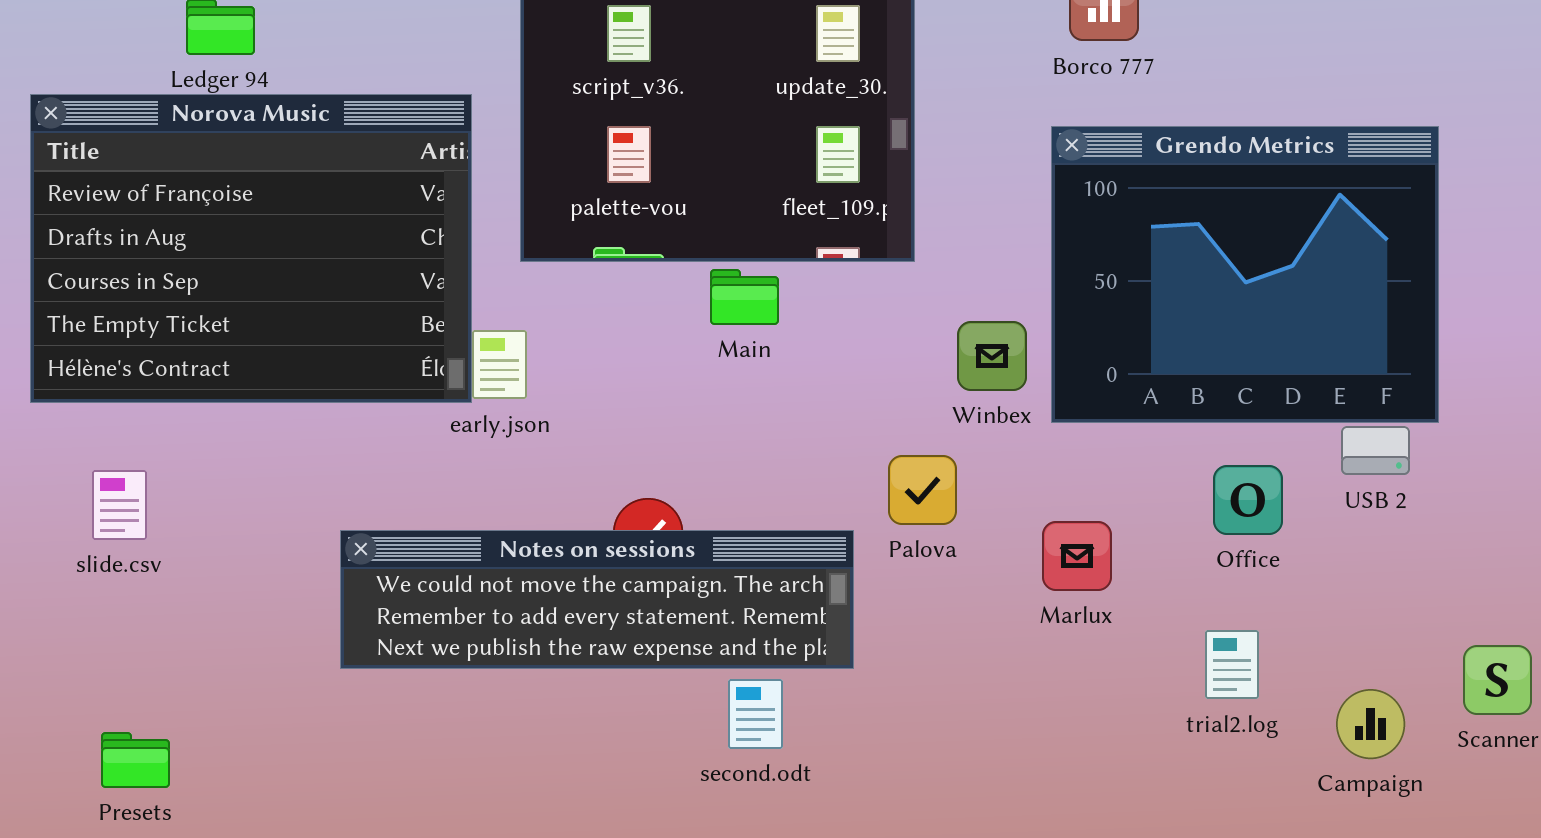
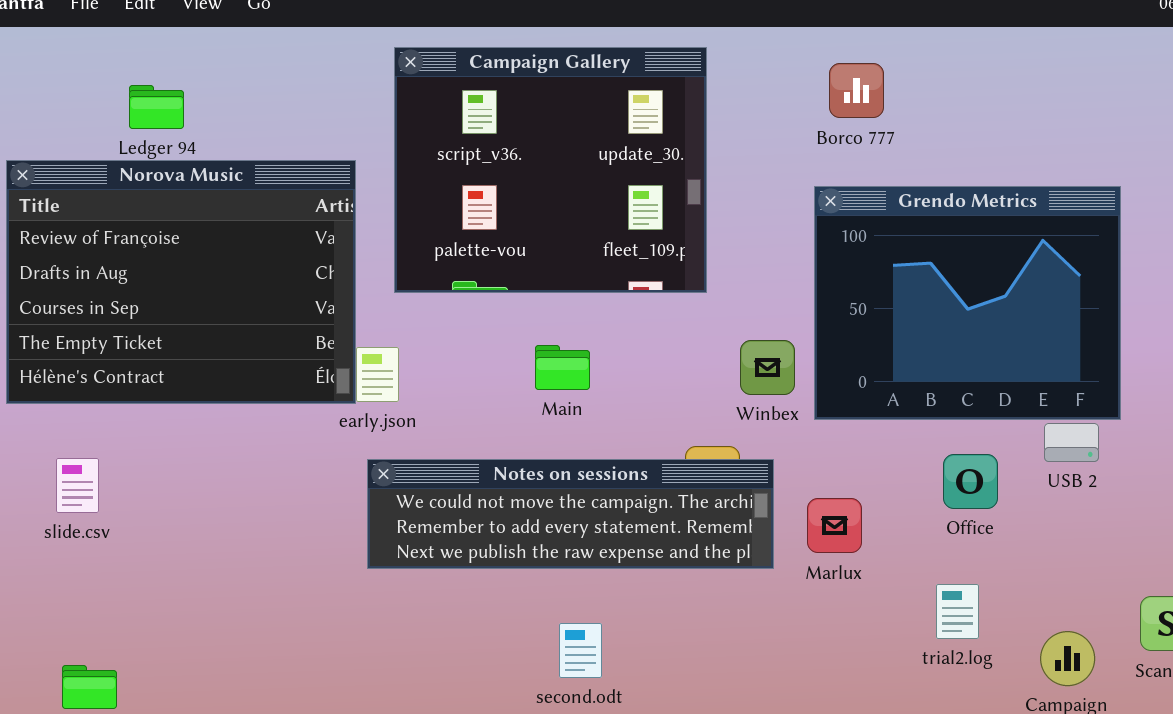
Main: [710,269,779,325] -> [535,345,590,390], moved
Notes on sessions: [340,530,854,669] -> [367,459,774,569], moved

